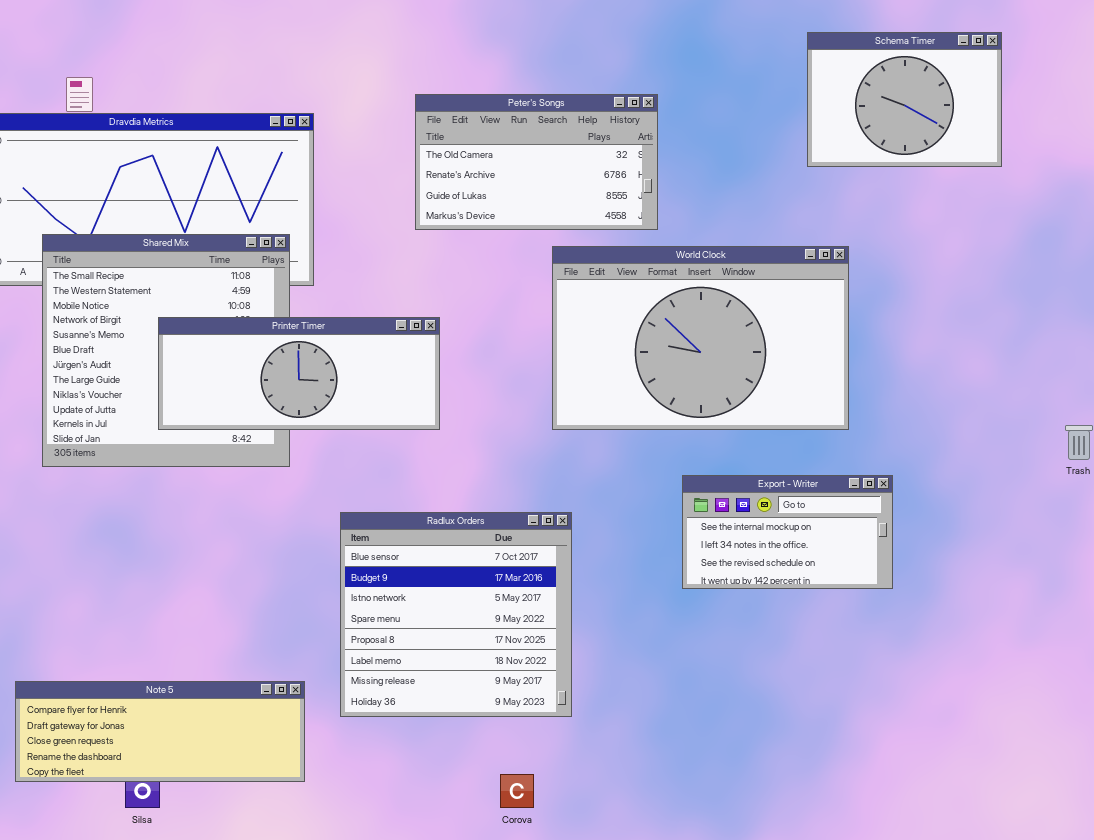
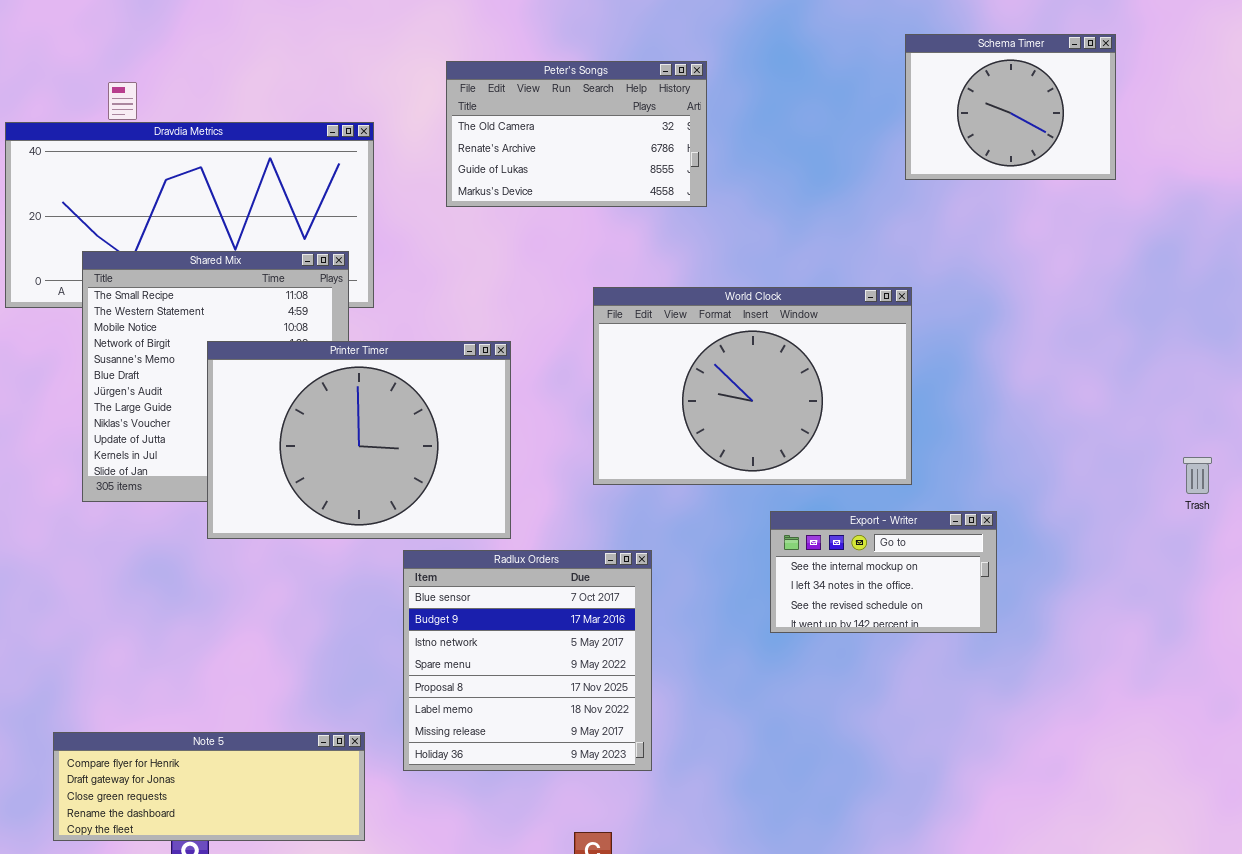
Peter's Songs: [415,94,658,230] -> [446,61,707,207], moved
World Clock: [552,246,849,430] -> [593,287,912,485], moved
Printer Timer: [158,317,440,430] -> [207,341,511,539], resized

